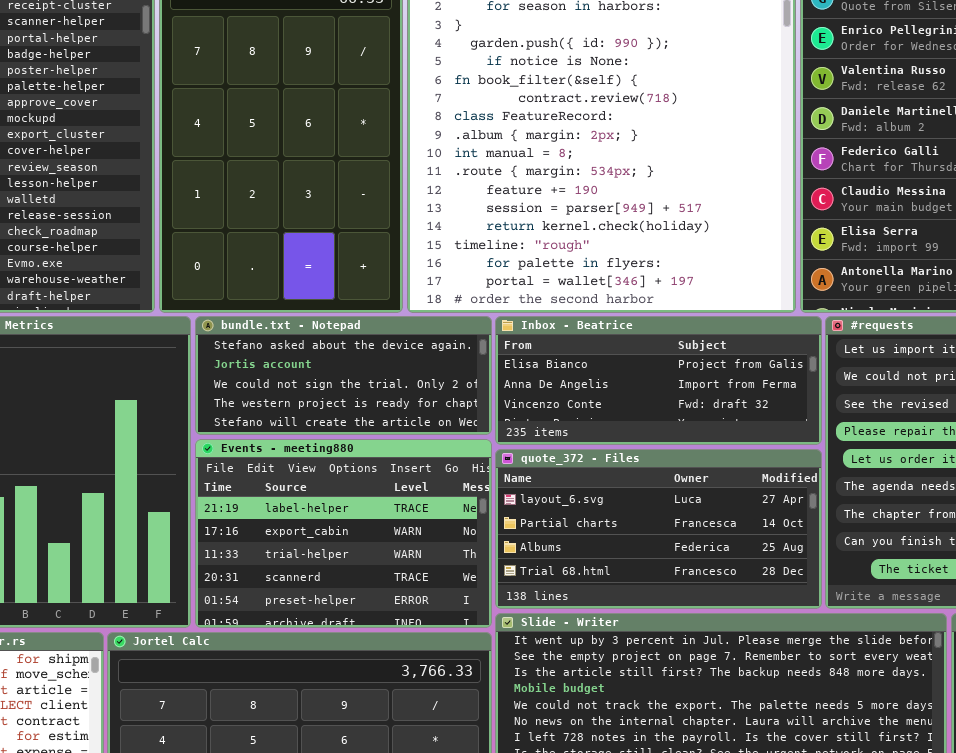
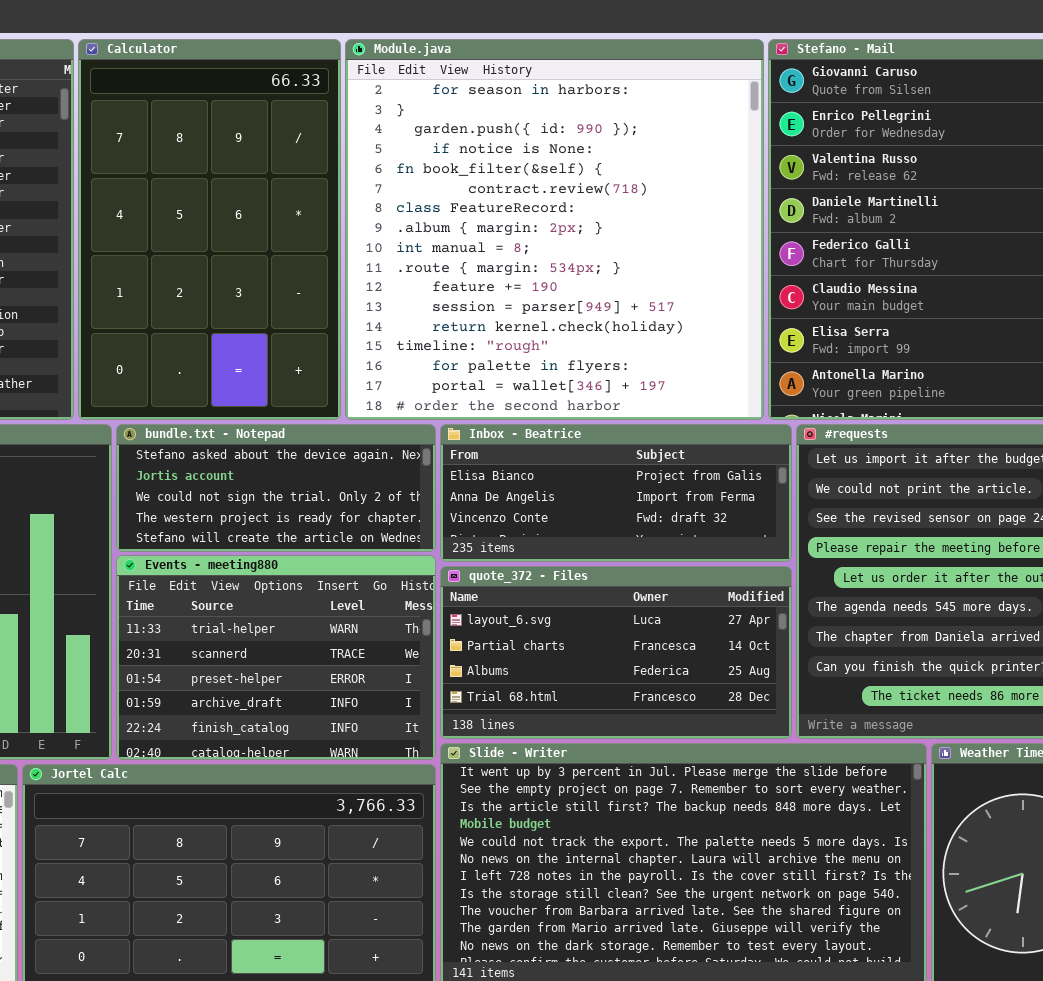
Events - meeting880: [195,439,492,628] -> [116,555,436,760], scrolled down 2 rows

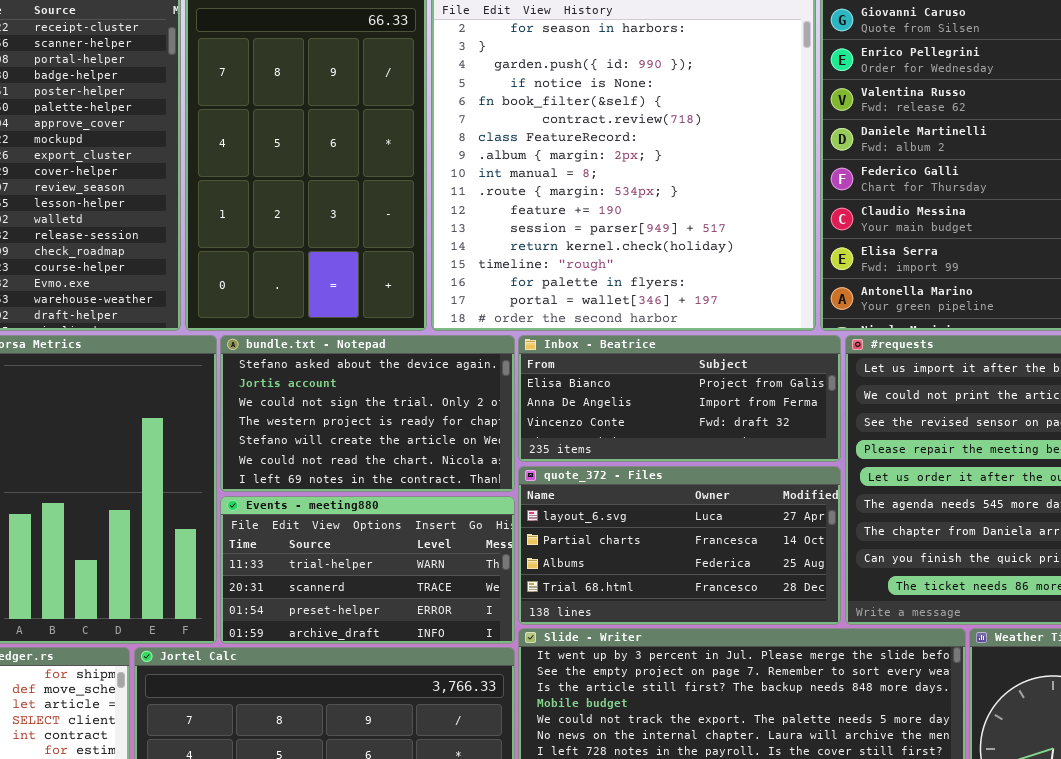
bundle.txt - Notepad: [116,424,436,552] -> [220,335,515,492], resized
Events - meeting880: [116,555,436,760] -> [220,496,515,644], resized

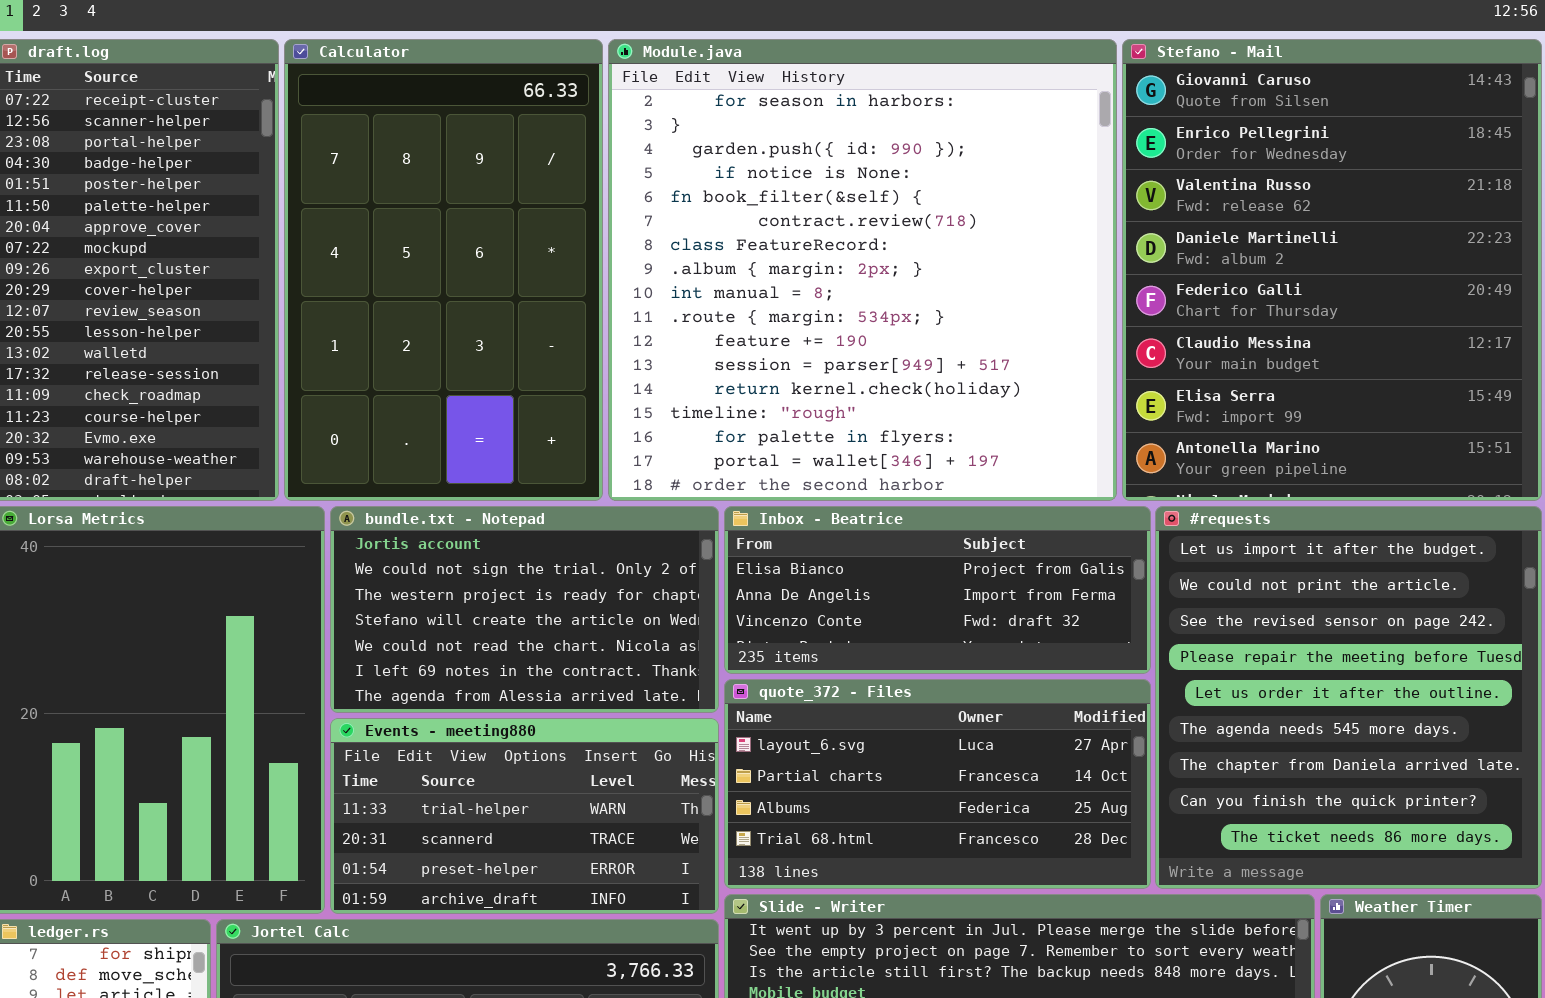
bundle.txt - Notepad: [220,335,515,492] -> [330,506,719,713], scrolled down 1 row

